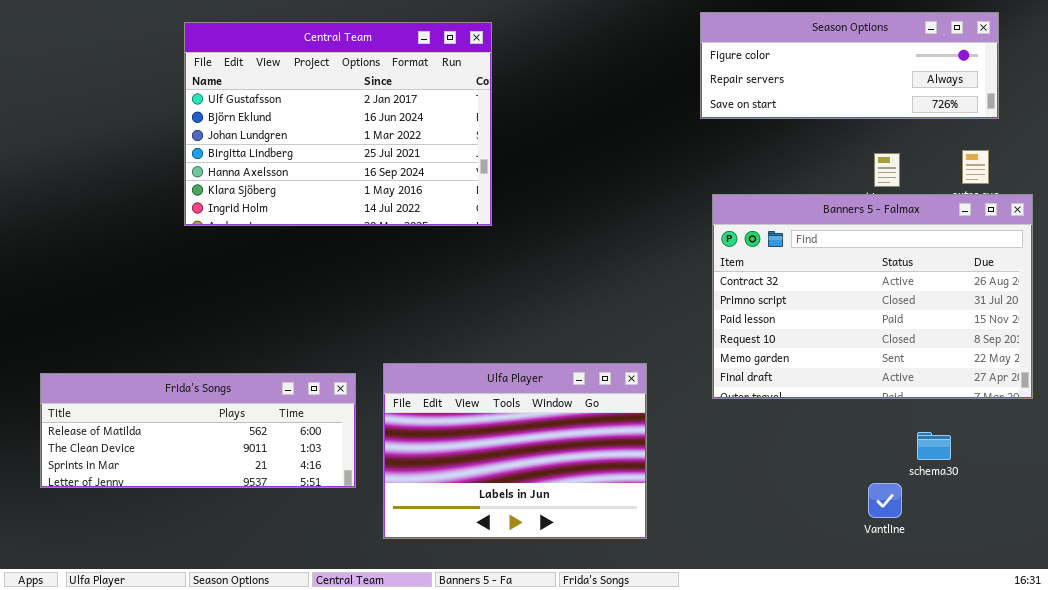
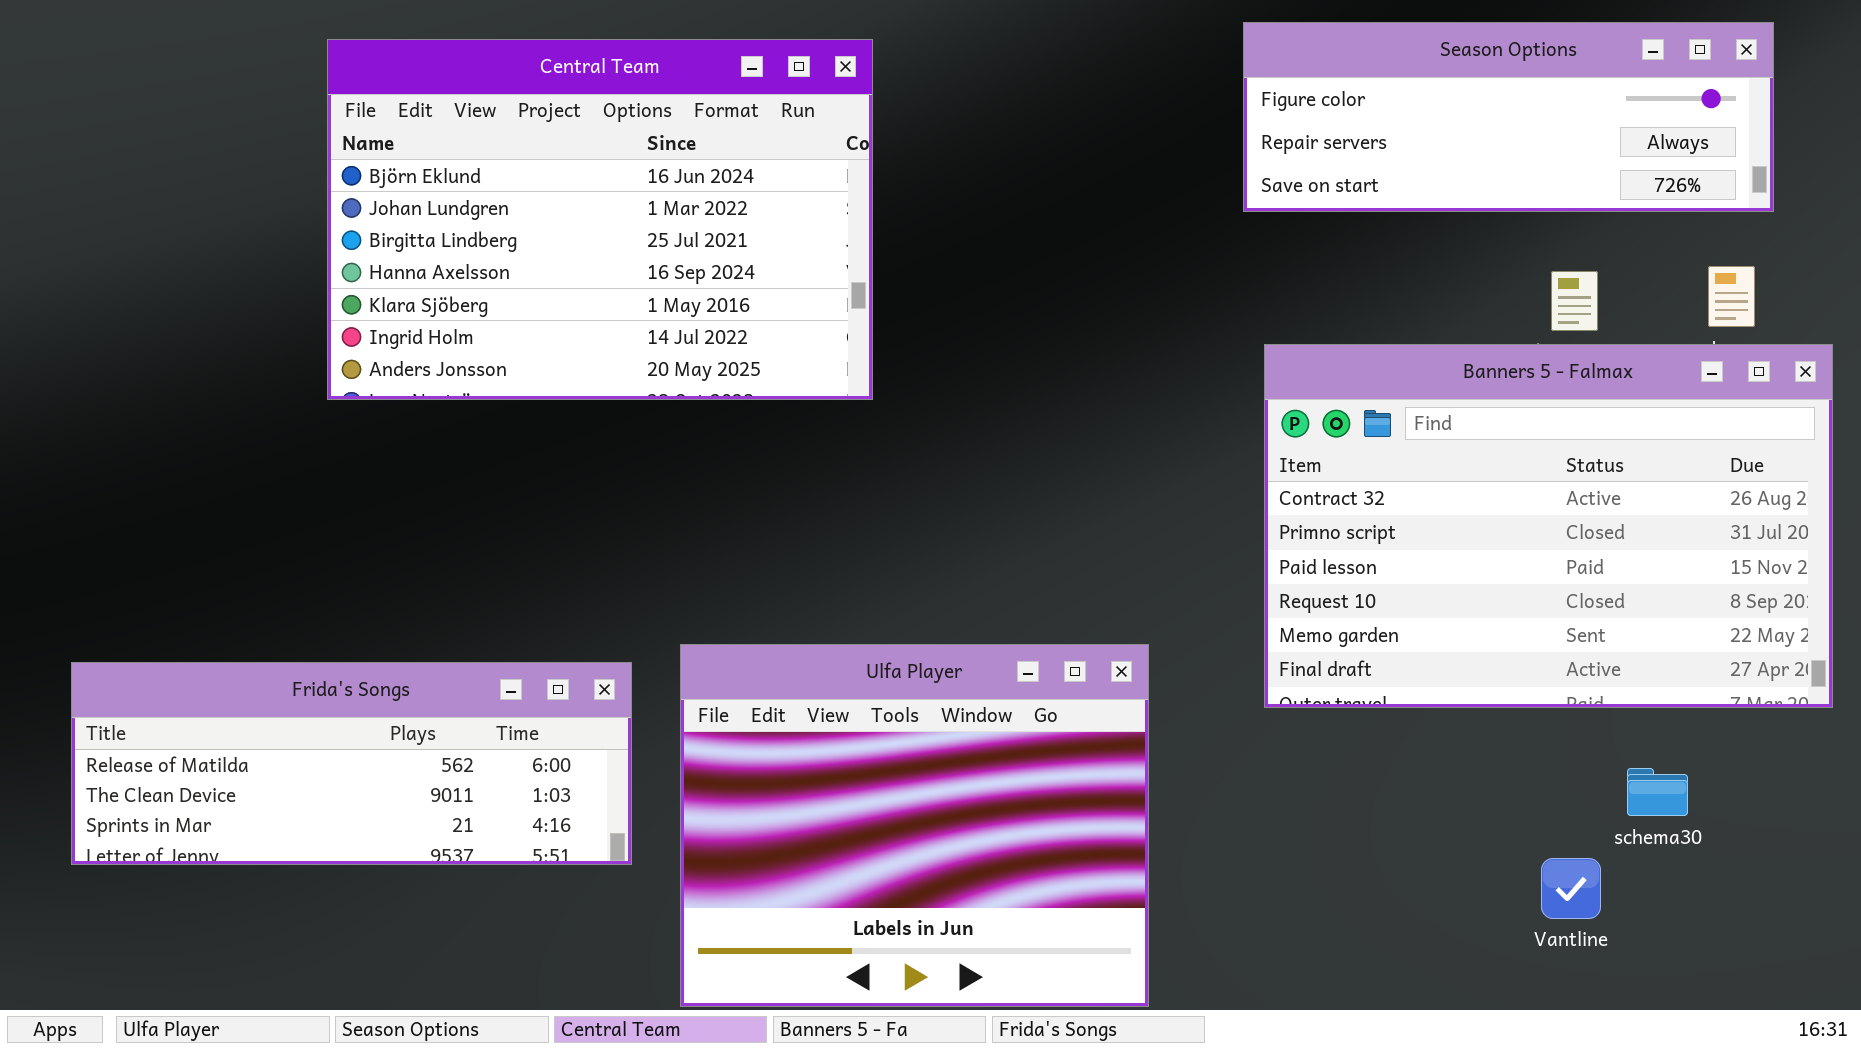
Central Team: [184,22,492,226] -> [327,39,873,400], scrolled down 1 row
Ulfa Player: [383,363,647,539] -> [680,644,1149,1007], resized

